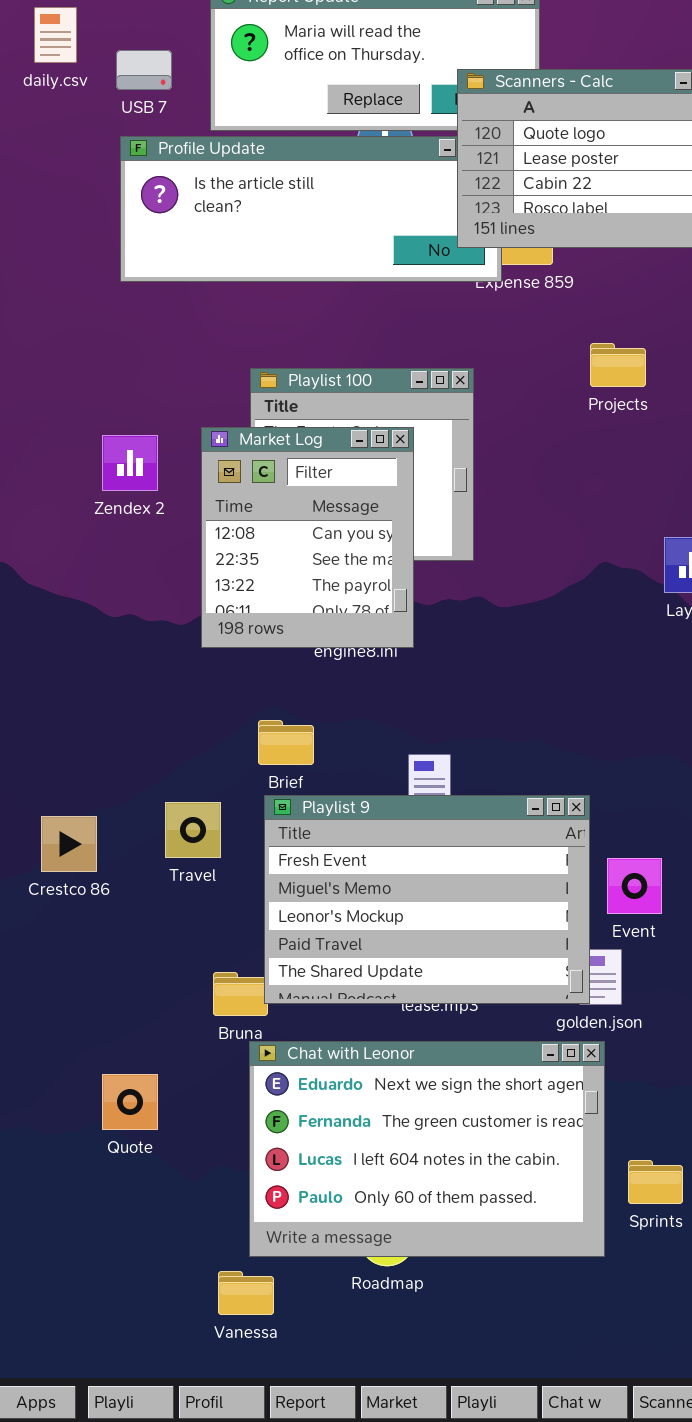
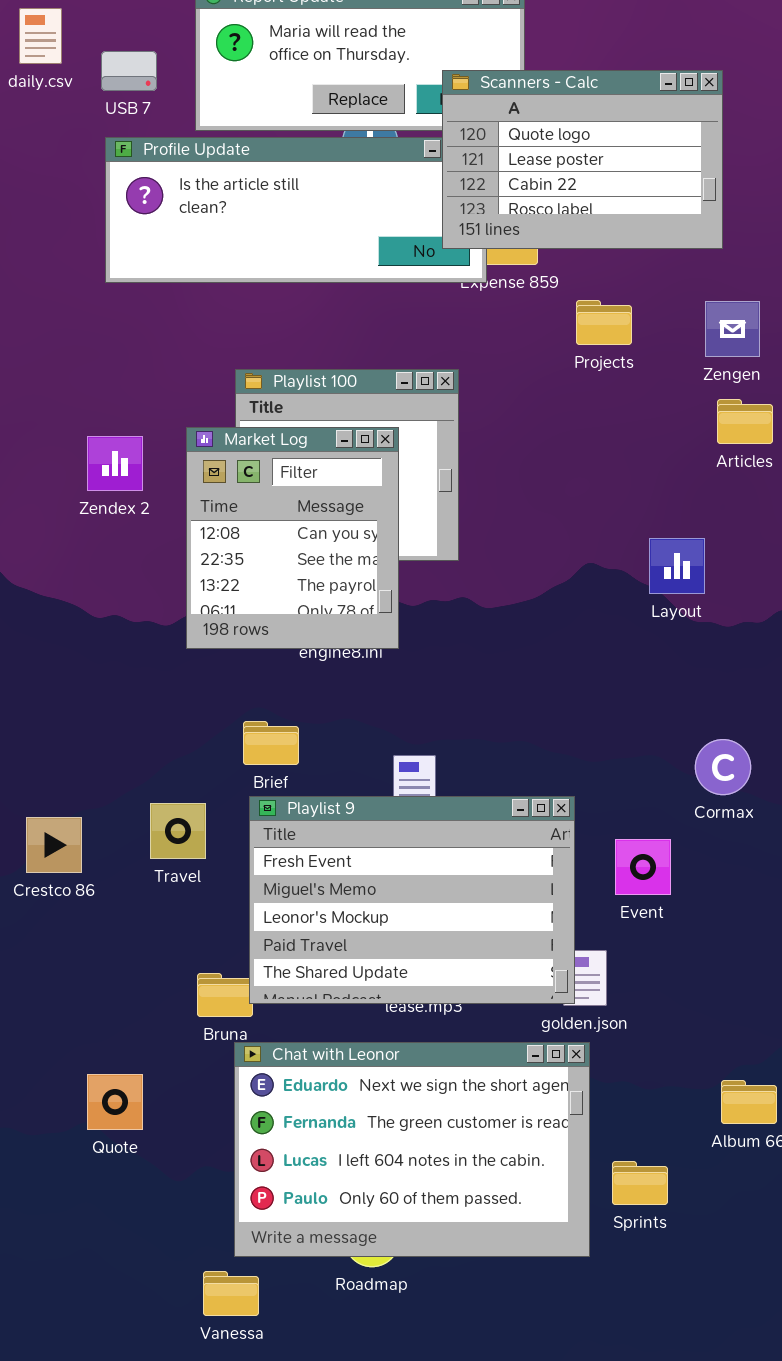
Projects: [590,343,646,387] -> [576,300,632,345], moved
Event: [607,858,662,914] -> [615,839,671,895], moved

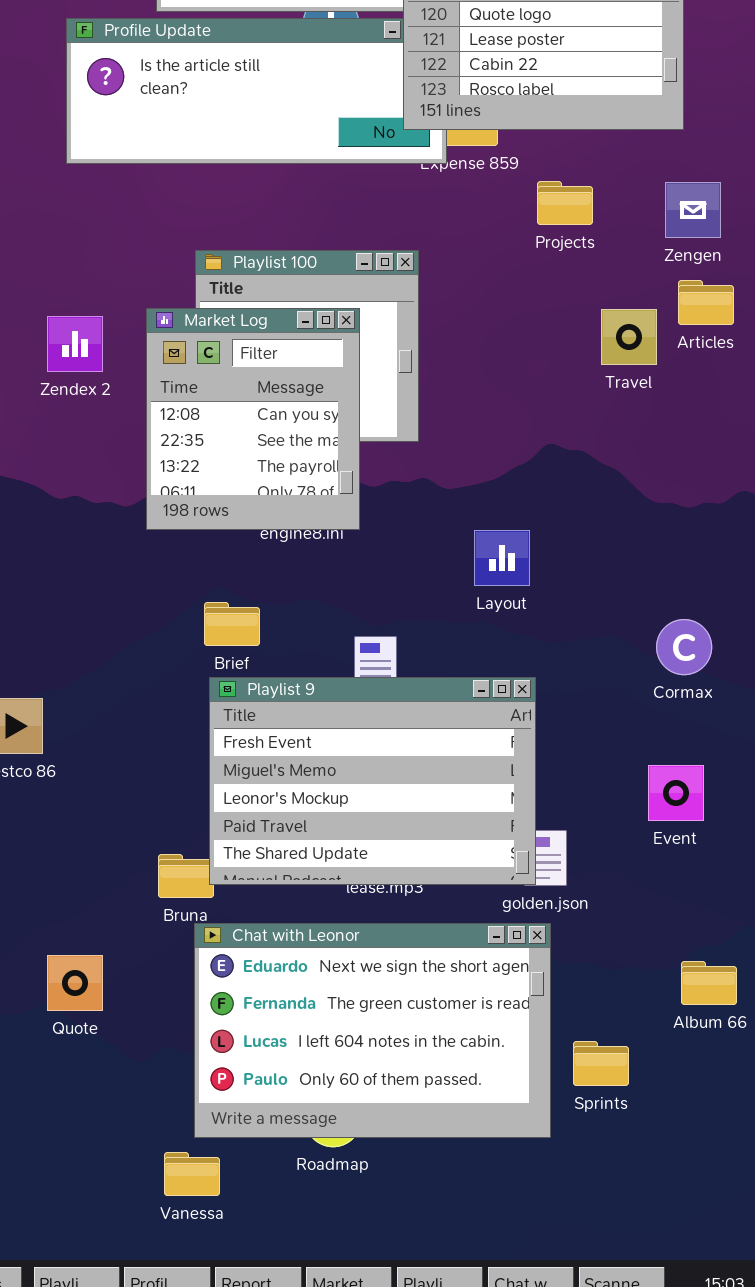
Layout: [649,538,705,594] -> [474,530,530,586], moved
Travel: [150,803,206,859] -> [601,309,657,365], moved
Event: [615,839,671,895] -> [648,765,704,821], moved

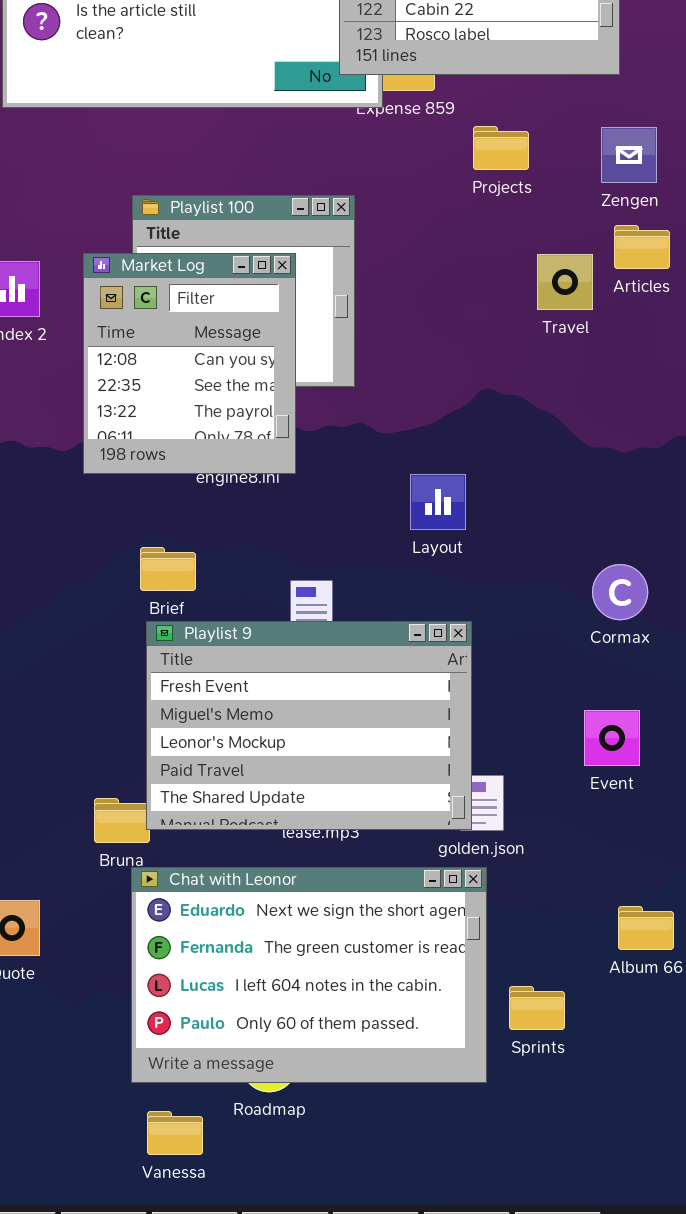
Vanessa: [164,1152,220,1196] -> [147,1111,203,1155], moved

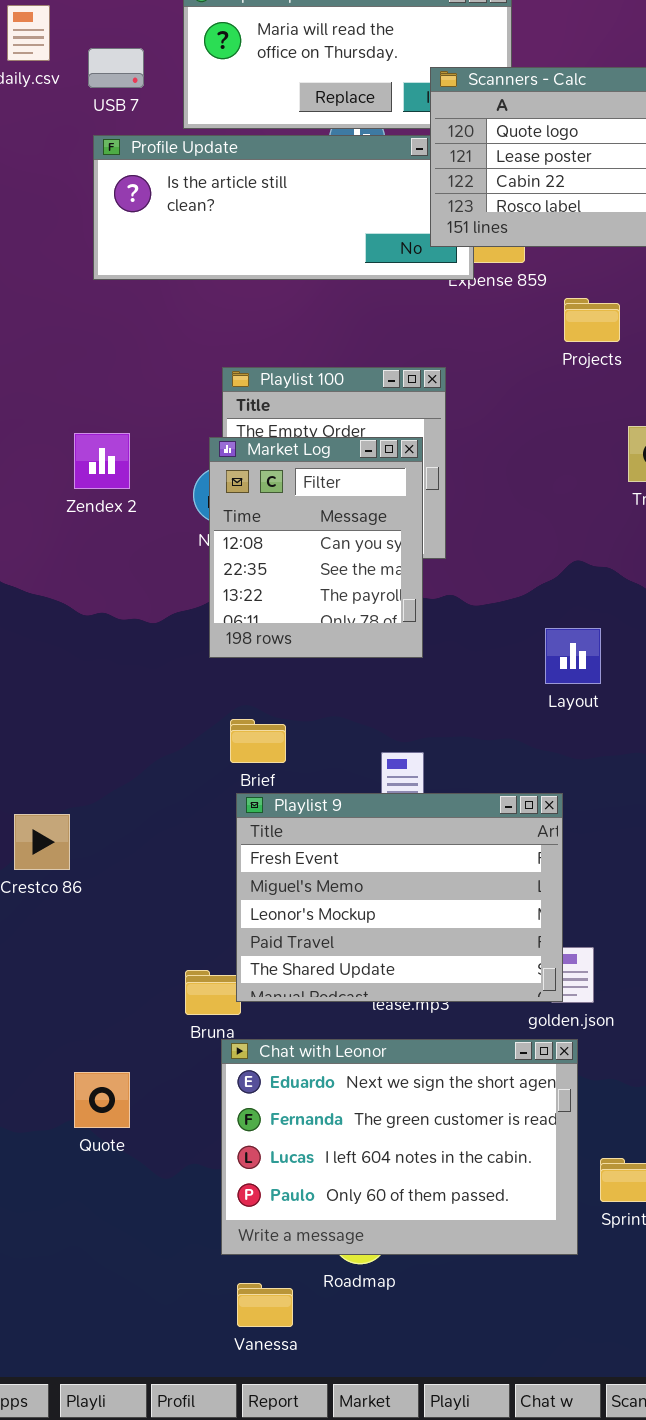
Market Log: [83,253,296,474] -> [209,437,423,658], moved
Layout: [410,474,466,530] -> [545,628,601,684], moved

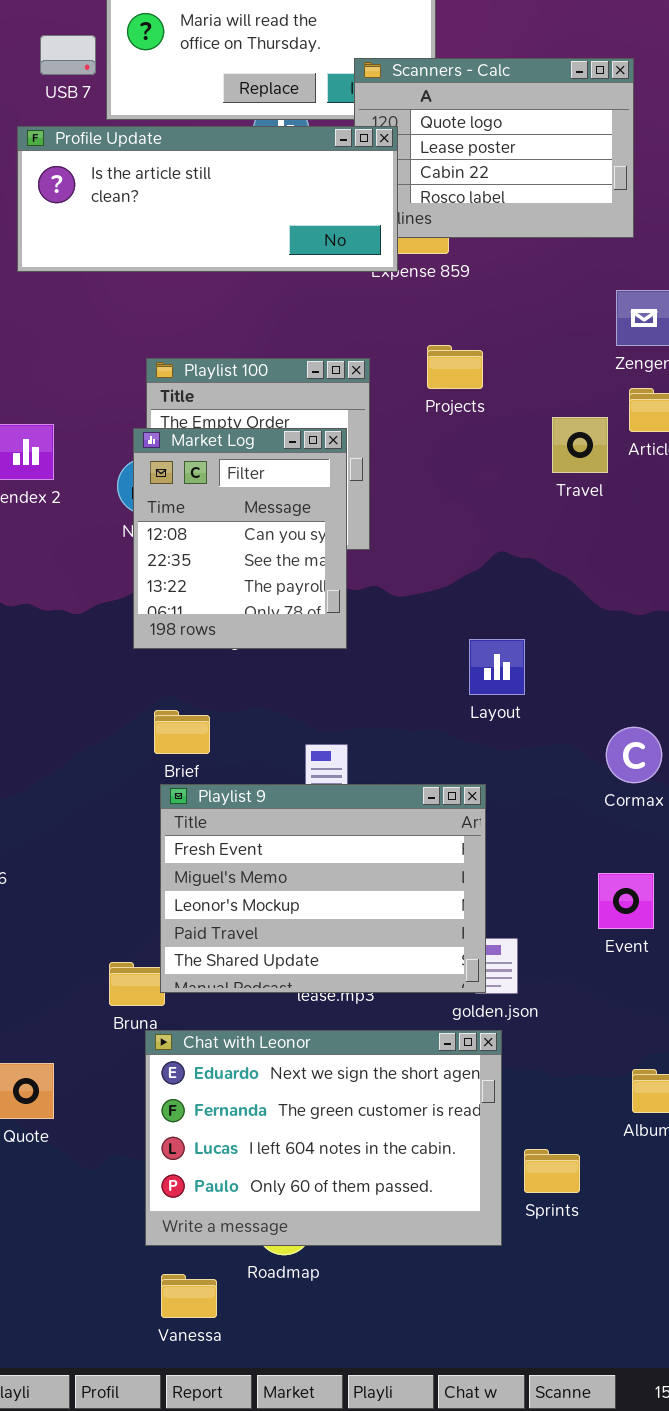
USB 7: [88,48,144,88] -> [40,35,96,75], moved
Profile Update: [93,135,474,280] -> [17,126,398,272], raised
Projects: [564,298,620,342] -> [427,345,483,389], moved
Layout: [545,628,601,684] -> [469,639,525,695], moved

